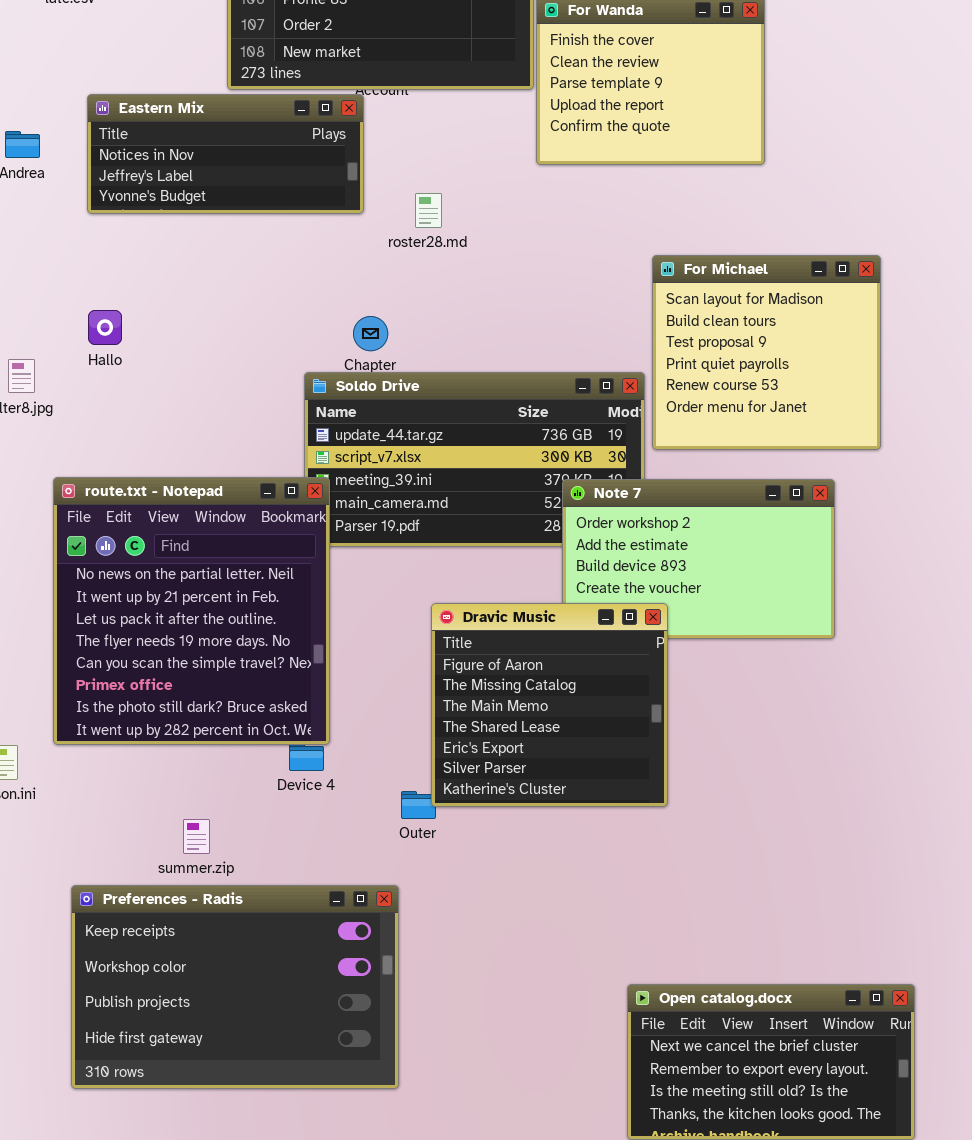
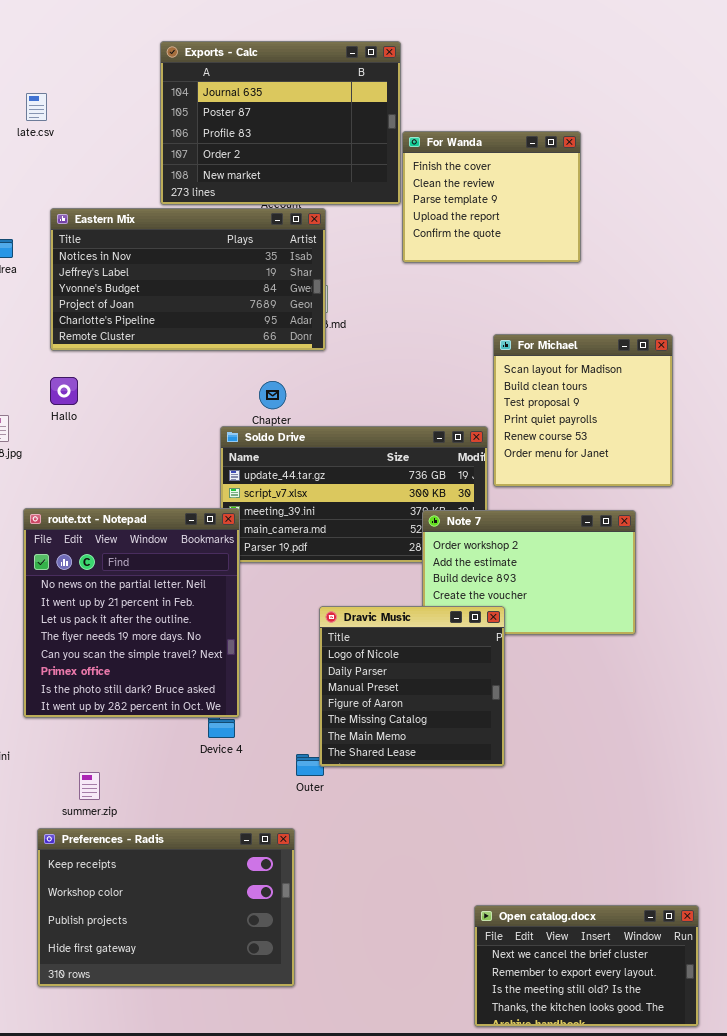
Eastern Mix: [87,94,364,214] -> [50,208,326,351], resized
Dravic Music: [431,603,668,807] -> [319,606,505,767], scrolled up 3 rows
summer.zip: [183,819,210,854] -> [79,772,100,800], moved

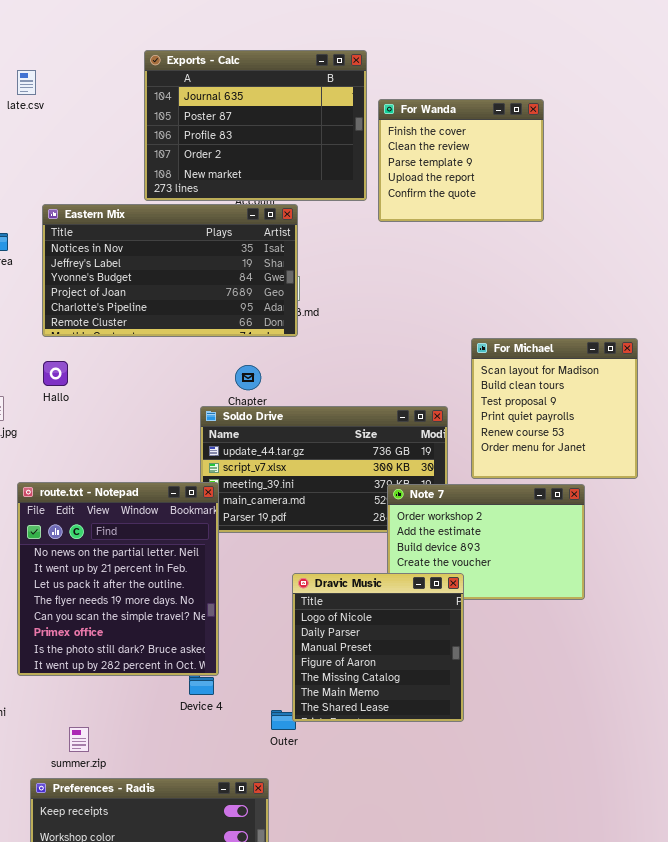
late.csv: [26,93,47,121] -> [17,70,36,95], moved
For Wanda: [402,131,581,263] -> [378,99,544,222], moved
For Michael: [493,334,673,487] -> [471,338,638,479], moved

